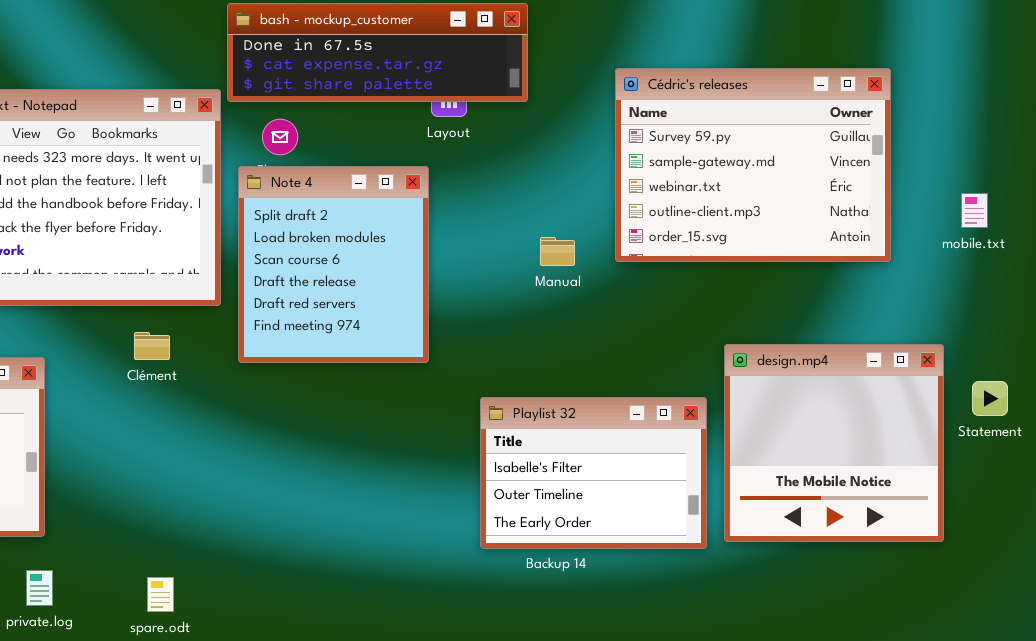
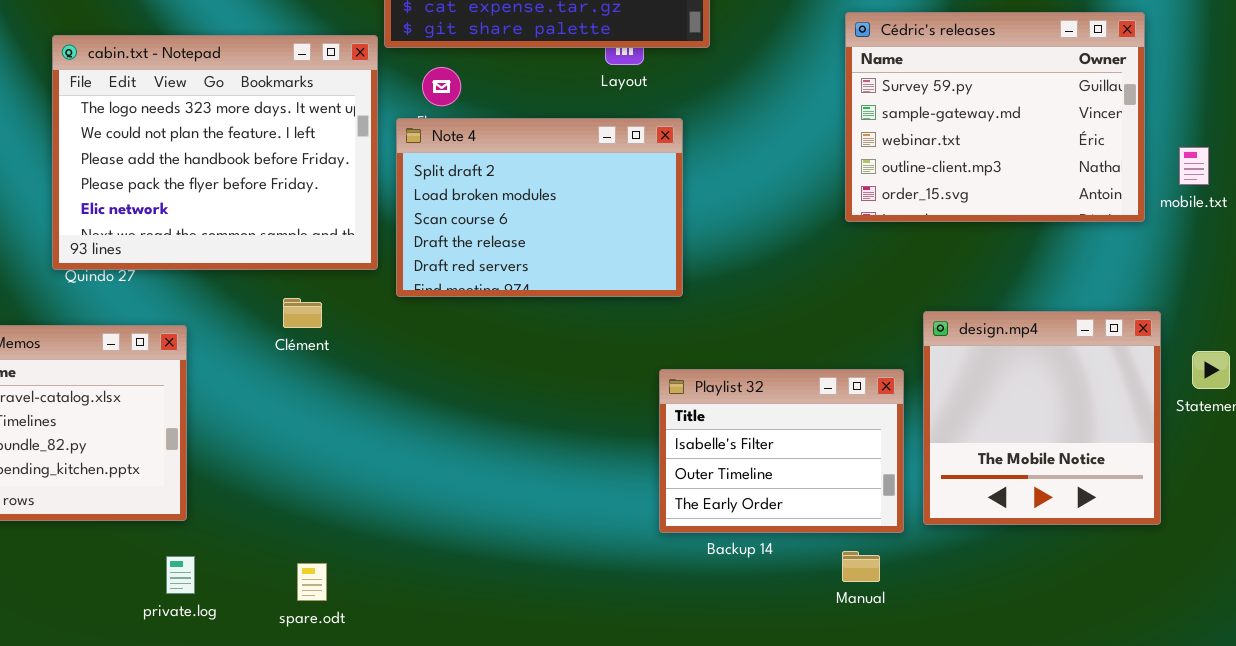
Cédric's releases: [615,68,891,262] -> [845,12,1145,222], moved
Note 4: [238,166,429,363] -> [396,118,683,297], resized
Manual: [540,237,575,266] -> [842,551,880,582], moved

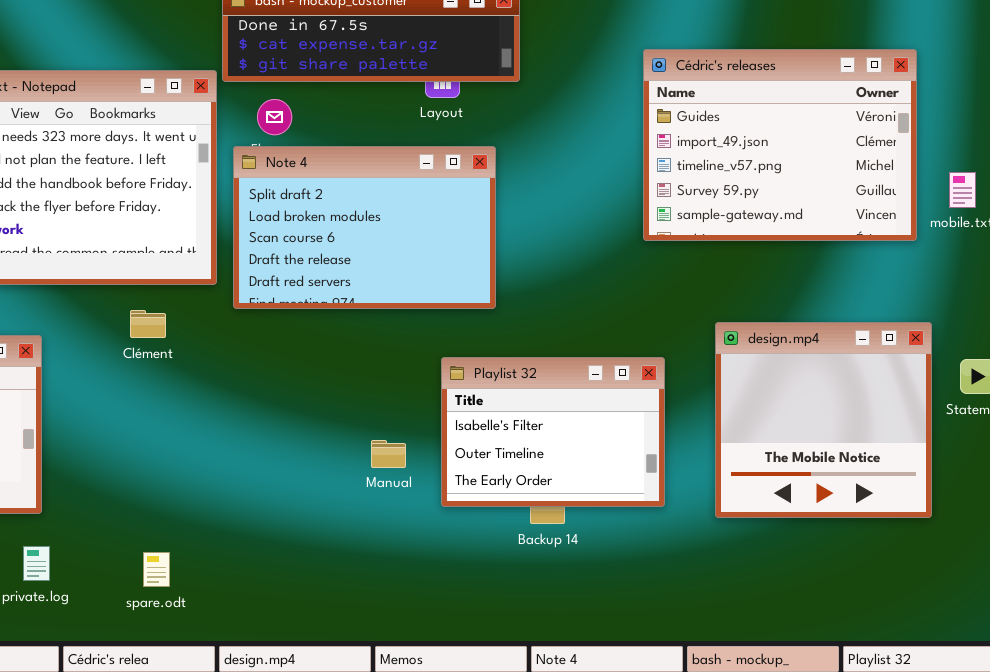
Cédric's releases: [845,12,1145,222] -> [643,49,917,241], scrolled up 3 rows
Playlist 32: [659,369,904,533] -> [441,357,665,507], moved
Manual: [842,551,880,582] -> [371,440,406,468], moved

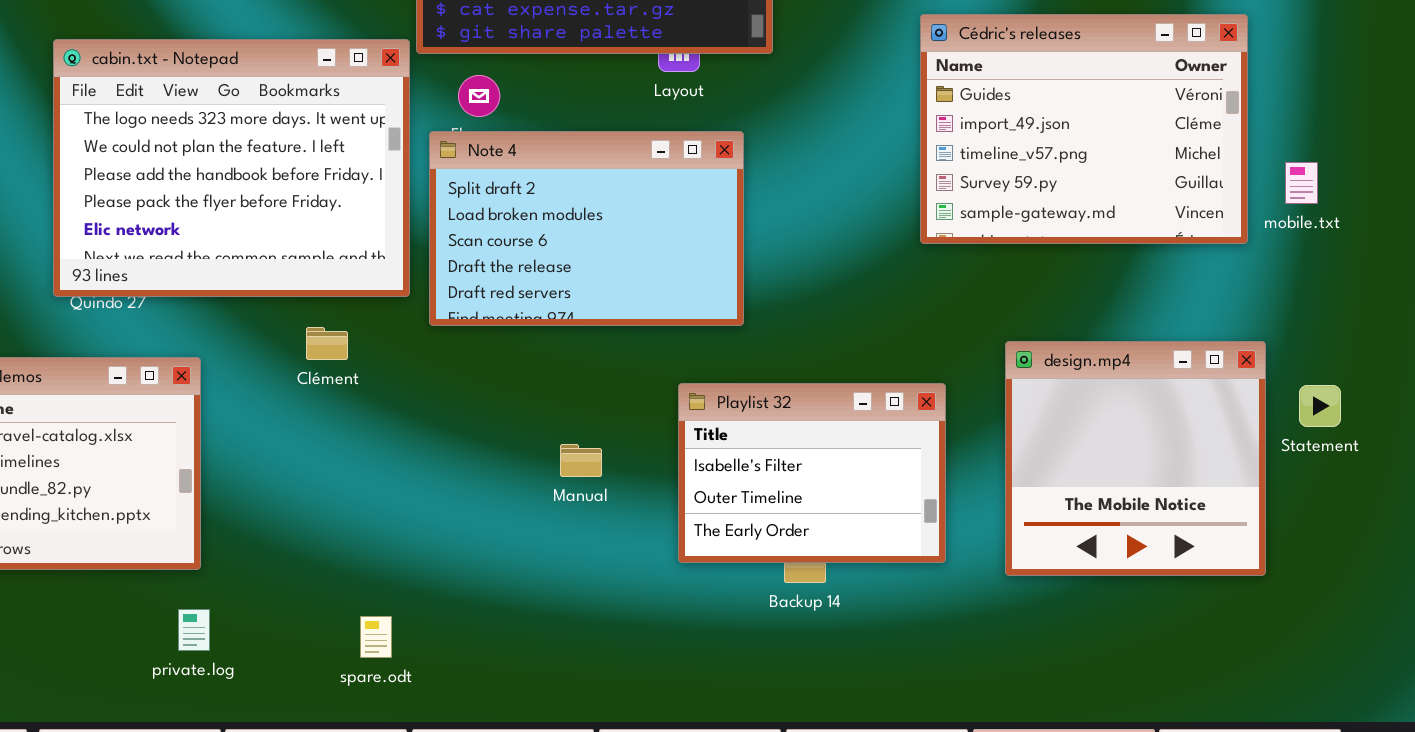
Manual: [371,440,406,468] -> [560,444,602,477], moved
spare.odt: [143,552,170,587] -> [360,616,392,658], moved

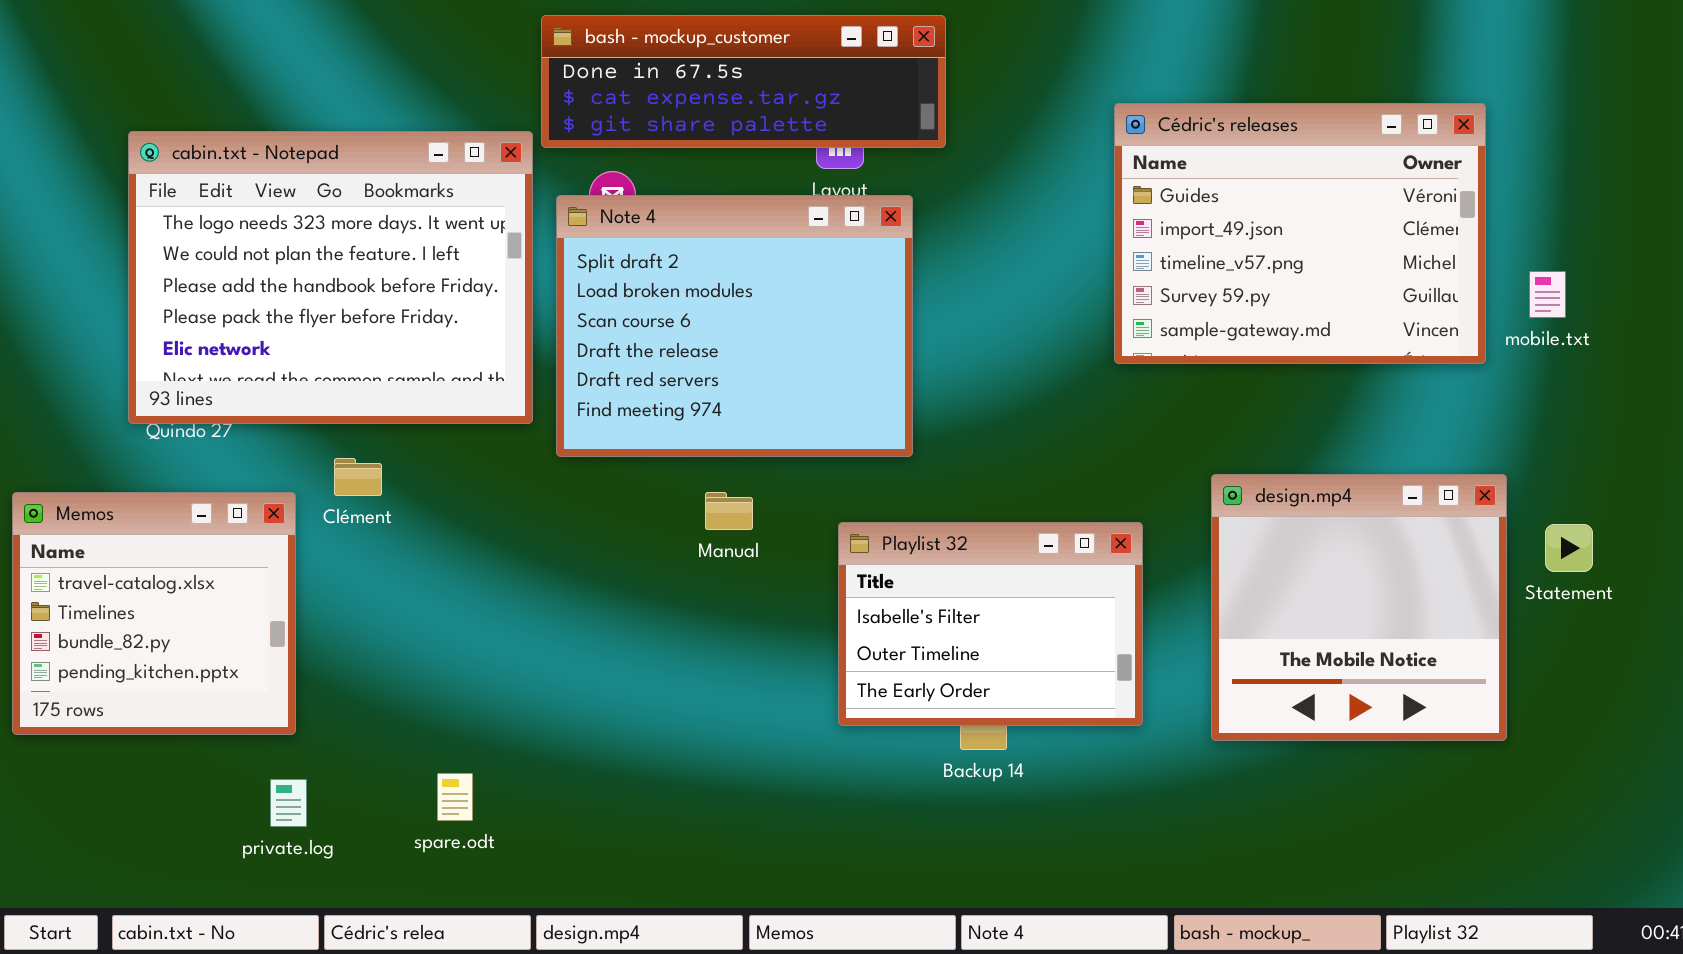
Note 4: [429,131,744,326] -> [556,195,913,457], resized
Clément: [306,327,348,360] -> [334,458,382,496], moved
Manual: [560,444,602,477] -> [705,492,753,530], moved
spare.odt: [360,616,392,658] -> [437,773,473,821], moved

